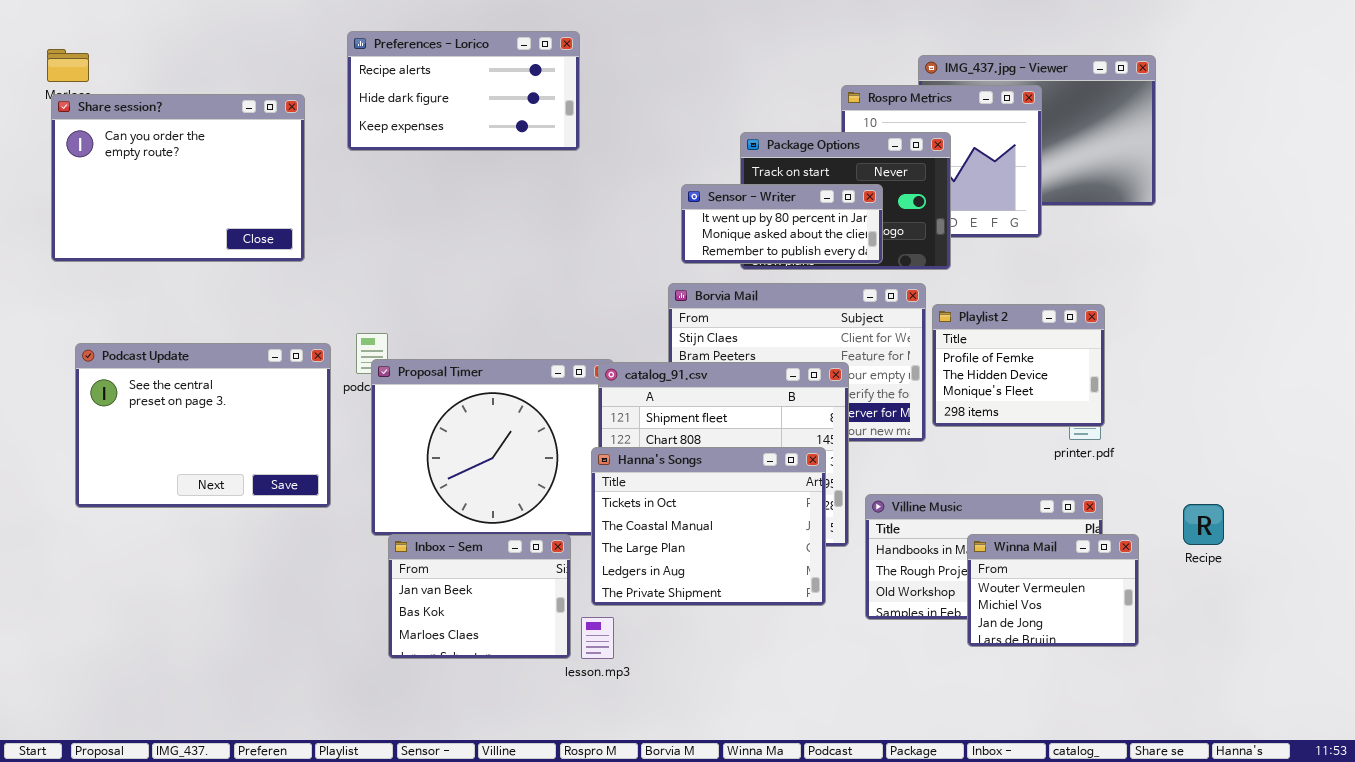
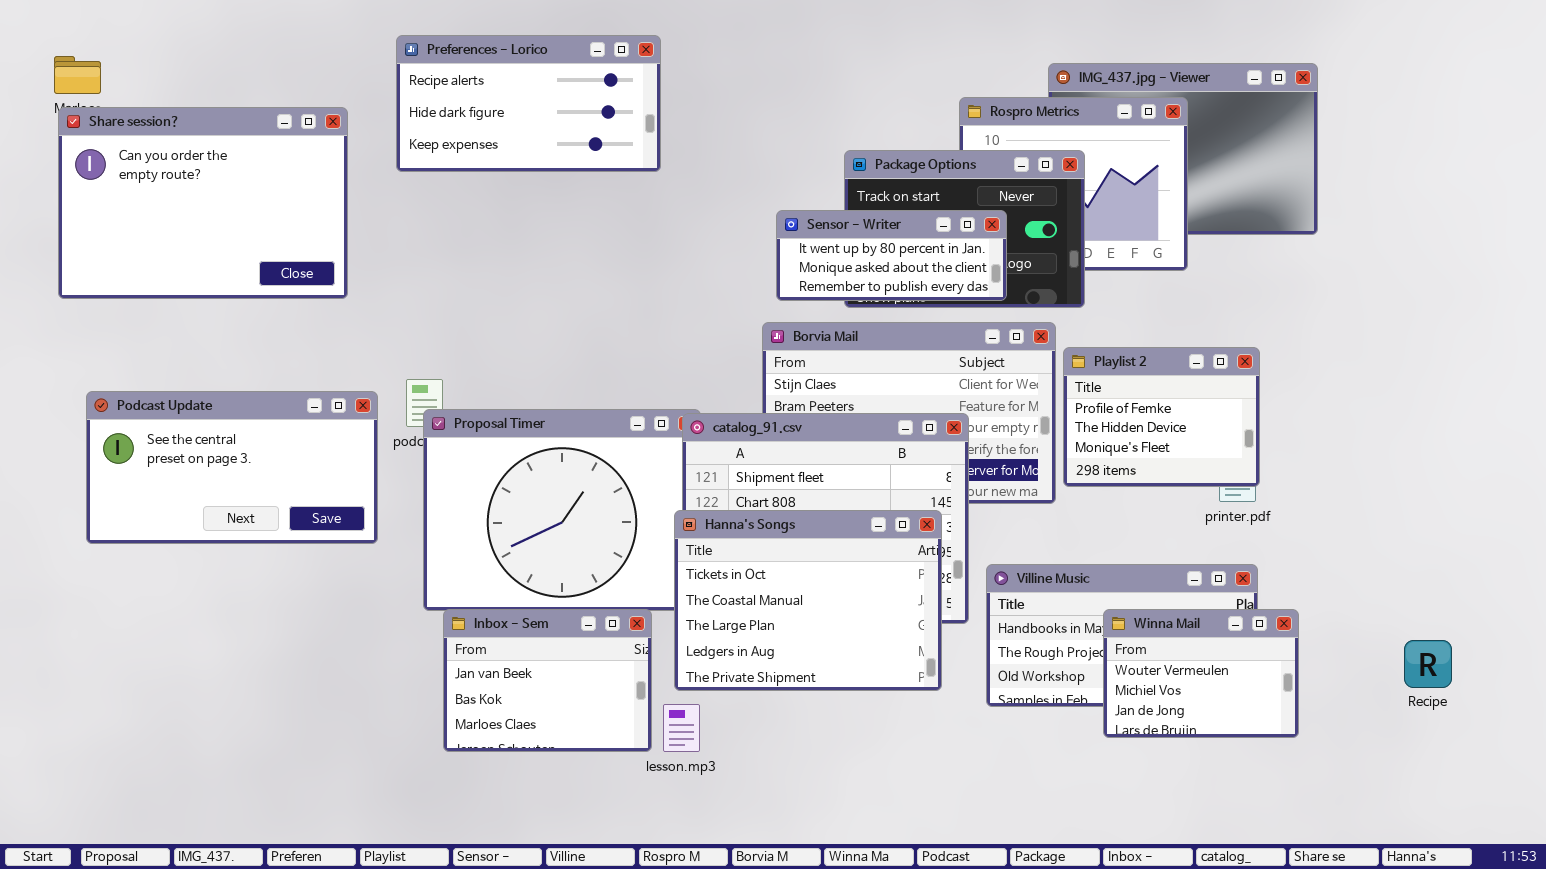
Podcast Update: [75,343,331,508] -> [86,391,378,544], resized
Recipe: [1183,504,1224,545] -> [1404,640,1452,688], moved

